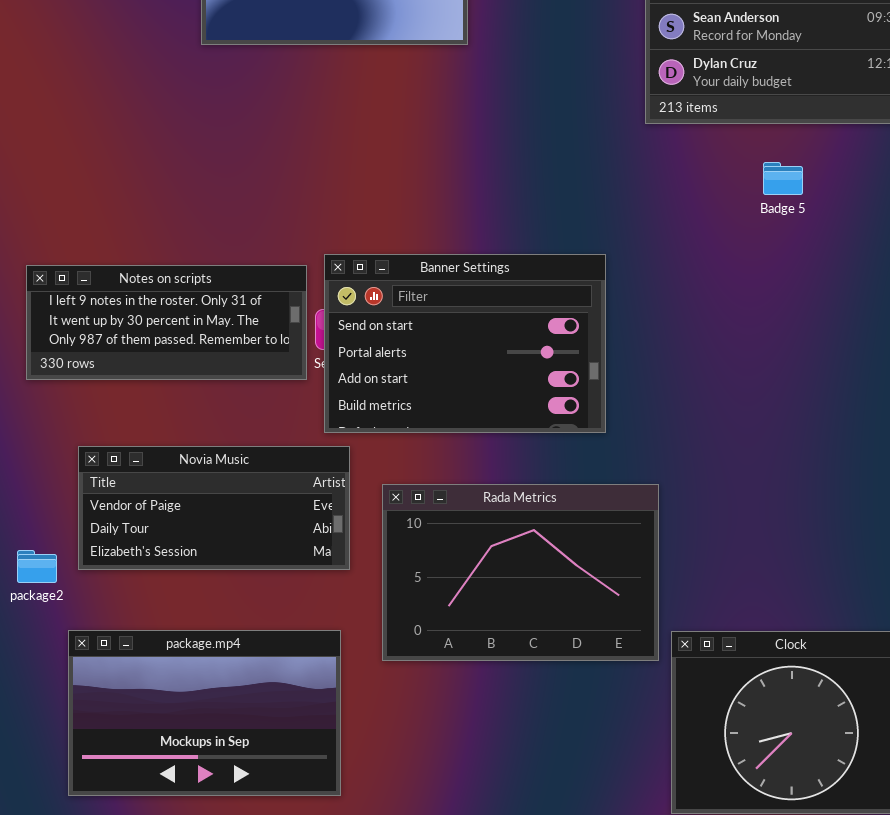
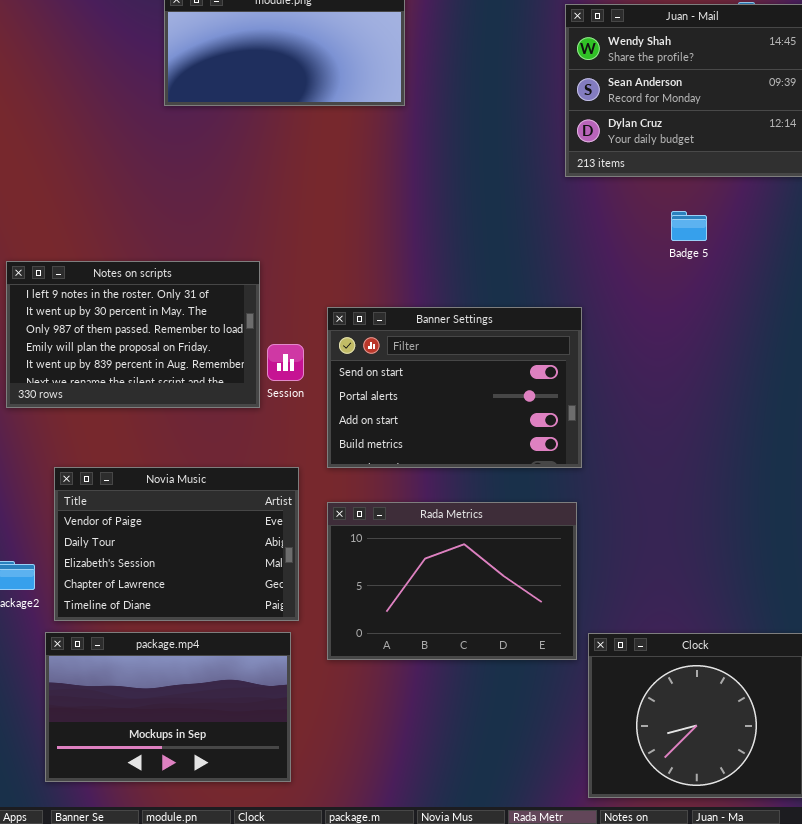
Banner Settings: [324,254,606,433] -> [327,307,582,468], moved
Notes on scripts: [26,265,307,380] -> [6,261,260,408], resized
Novia Music: [78,446,350,570] -> [54,467,299,621], resized

